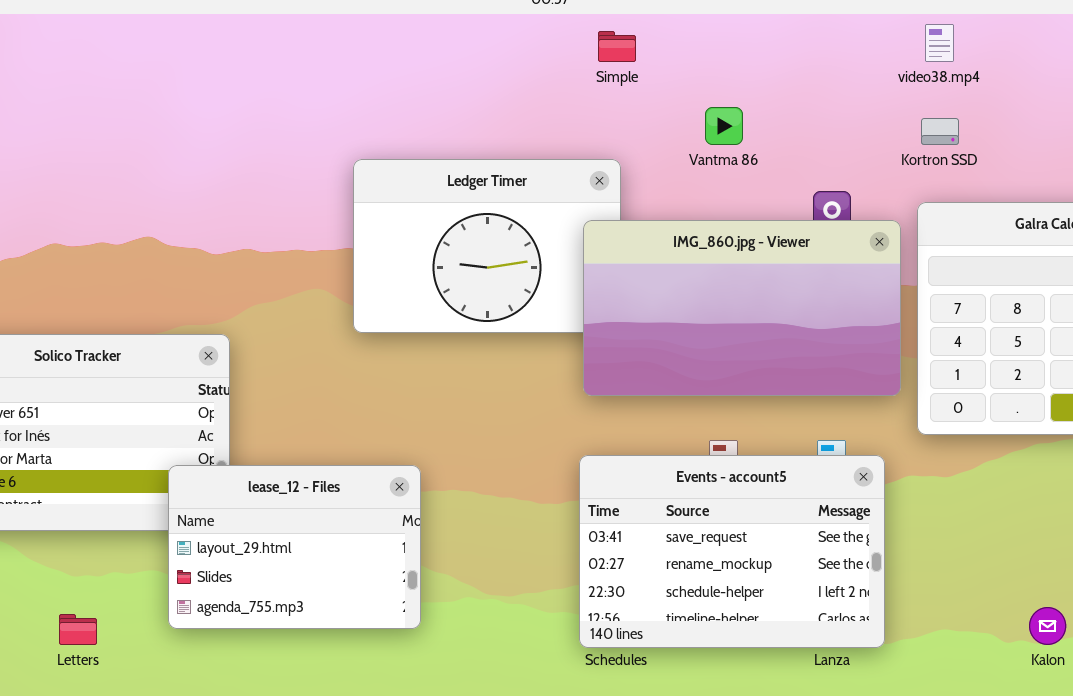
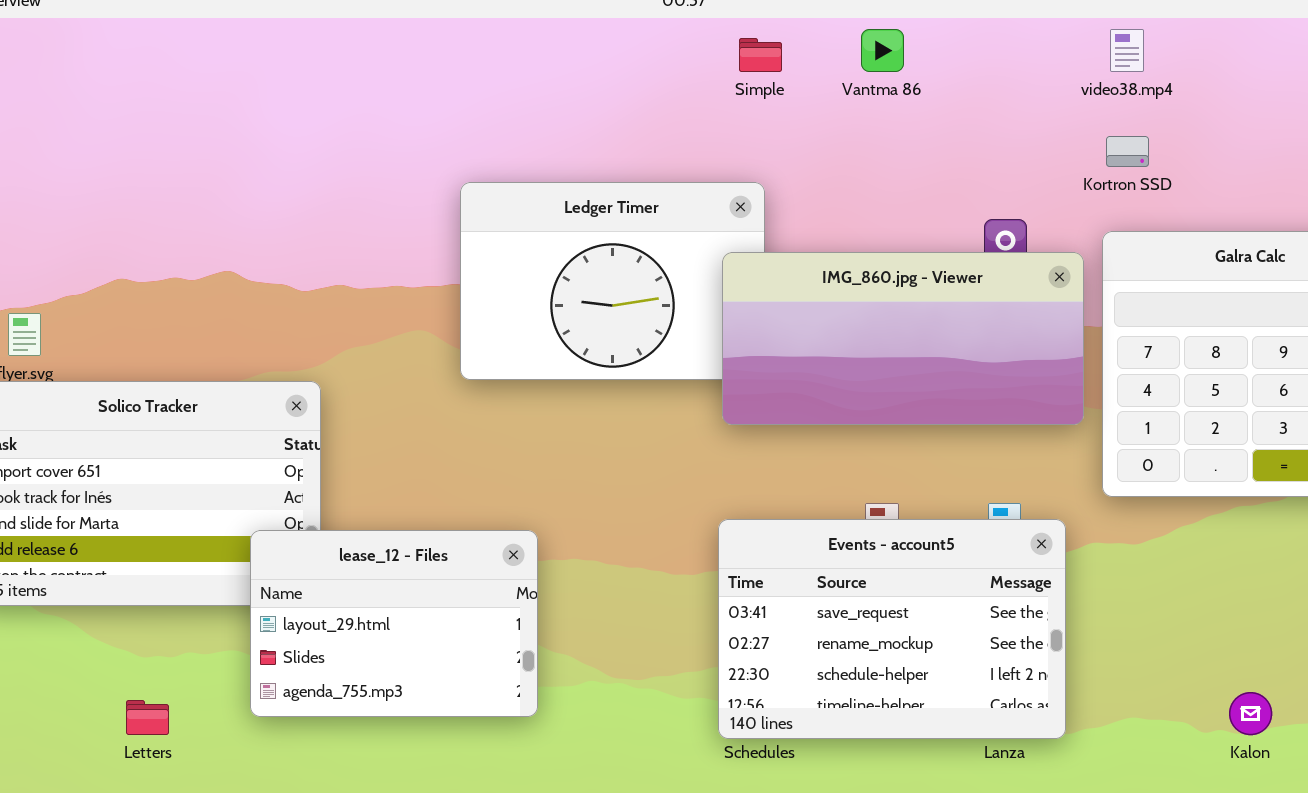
Vantma 86: [705,107,743,145] -> [861,29,904,72], moved
IMG_860.jpg - Viewer: [583,220,901,396] -> [722,252,1084,425], resized

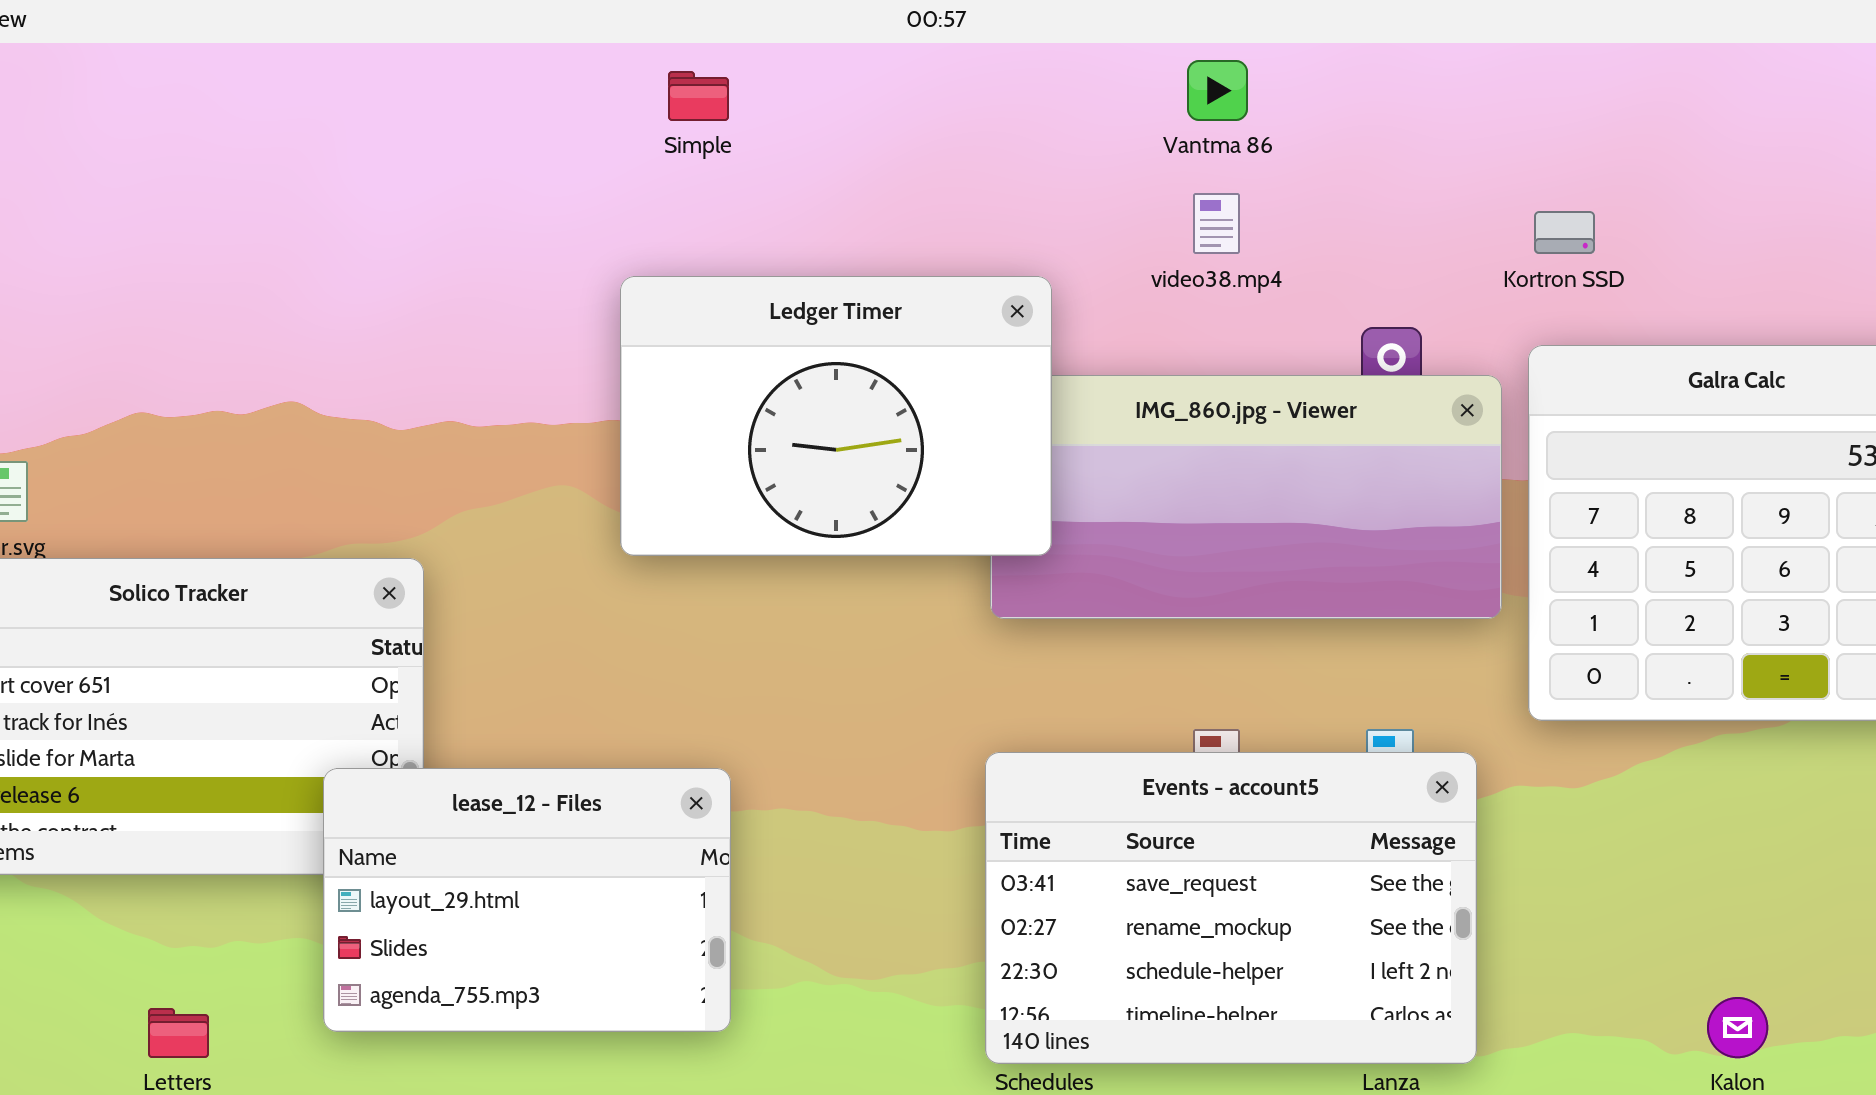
video38.mp4: [1110,29,1144,72] -> [1193,193,1240,254], moved
Simple: [739,38,782,72] -> [668,71,729,121], moved
Ledger Timer: [460,182,765,380] -> [620,276,1052,556], raised

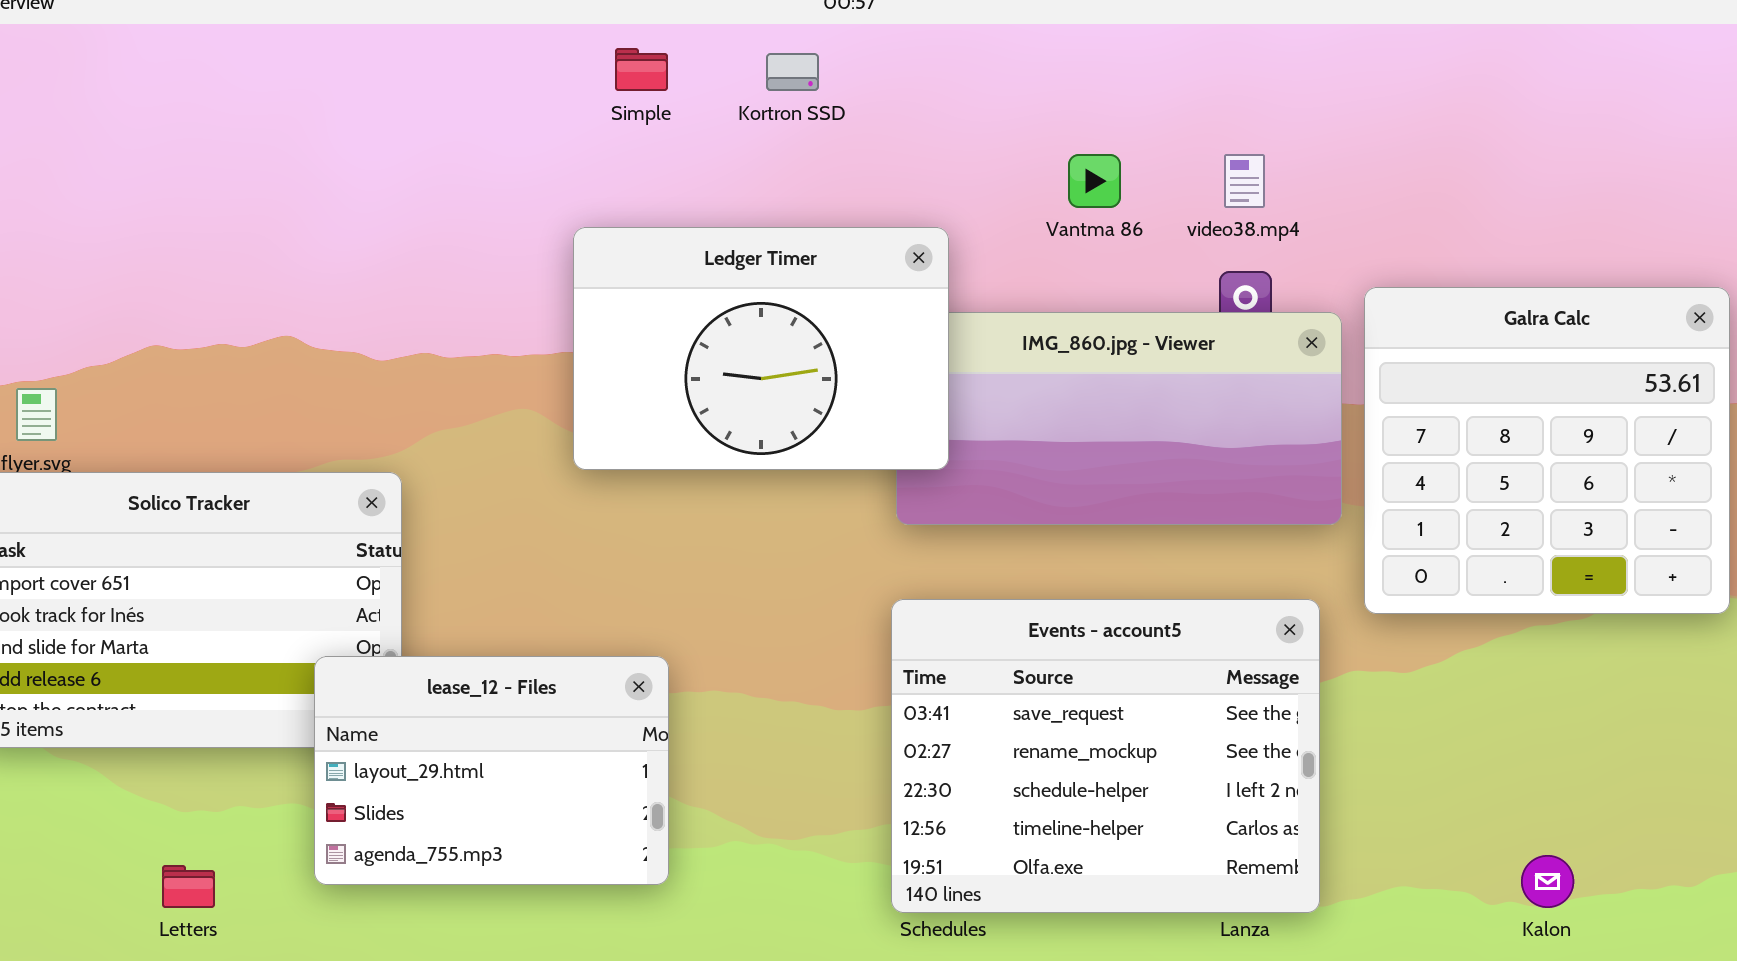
Vantma 86: [1187,60,1248,121] -> [1068,154,1121,208], moved
video38.mp4: [1193,193,1240,254] -> [1224,154,1265,208], moved
Kortron SSD: [1534,211,1595,254] -> [766,53,819,91], moved
Events - account5: [985,752,1477,1064] -> [891,599,1320,913], resized

